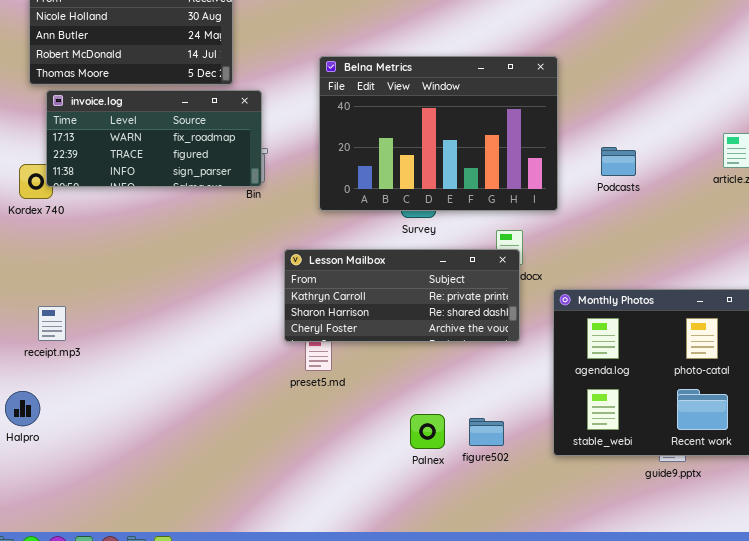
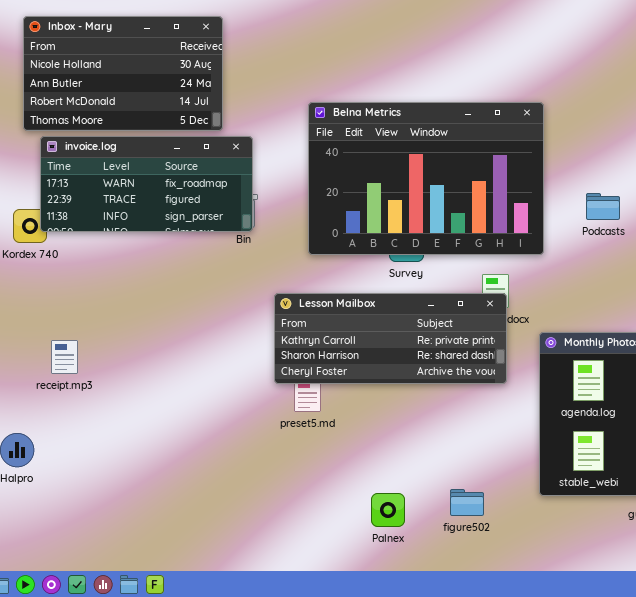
receipt.mp3: [38,306,66,341] -> [51,340,78,374], moved
Palnex: [410,414,445,449] -> [371,493,405,527], moved
figure502: [469,418,504,446] -> [450,489,484,516], moved

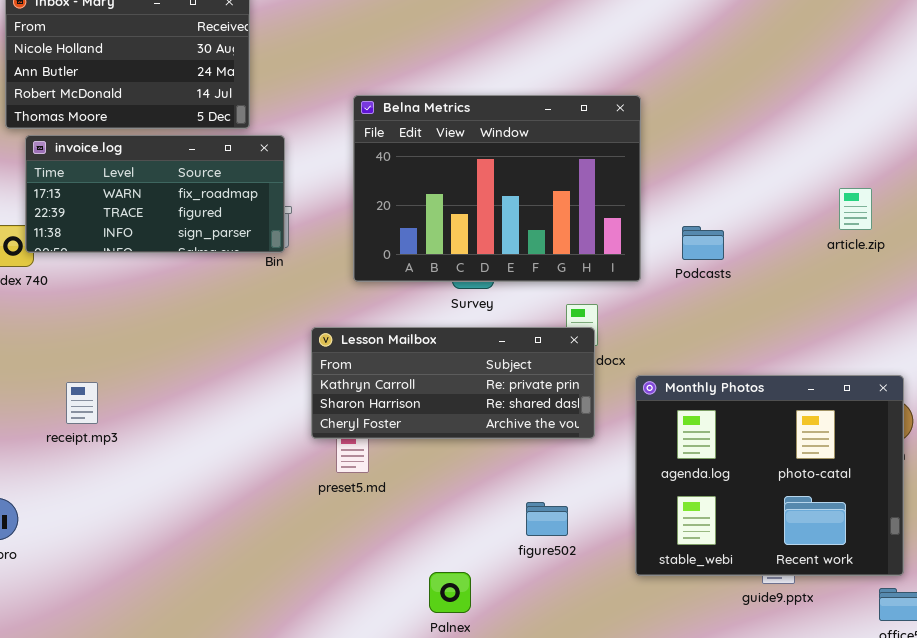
Podcasts: [586,193,620,220] -> [682,226,724,260], moved
receipt.mp3: [51,340,78,374] -> [66,382,98,424], moved
figure502: [450,489,484,516] -> [526,502,568,536], moved

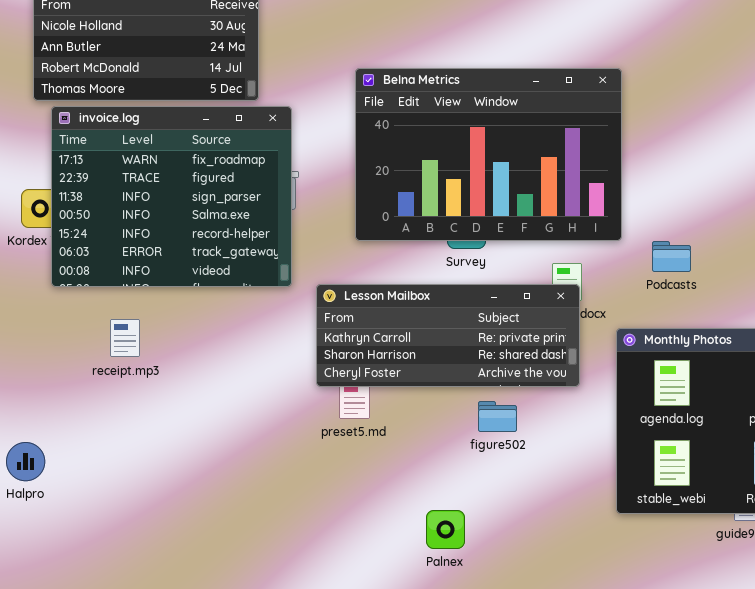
invoice.log: [25,135,285,253] -> [51,106,292,287], resized
Podcasts: [682,226,724,260] -> [652,241,691,272], moved
receipt.mp3: [66,382,98,424] -> [110,319,140,357], moved
figure502: [526,502,568,536] -> [478,401,517,432], moved

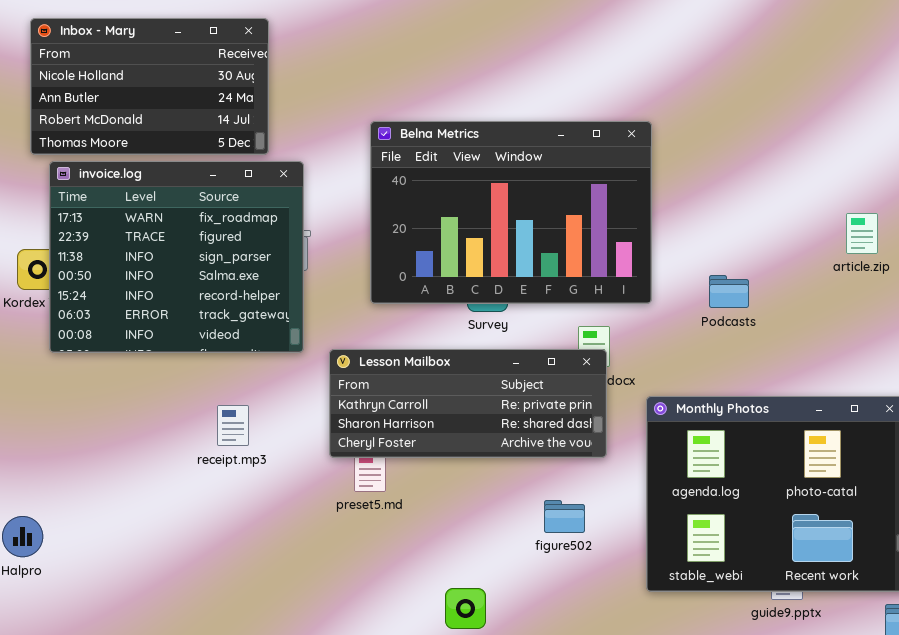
Podcasts: [652,241,691,272] -> [709,275,749,308], moved
receipt.mp3: [110,319,140,357] -> [217,405,249,446], moved
figure502: [478,401,517,432] -> [544,500,585,533], moved

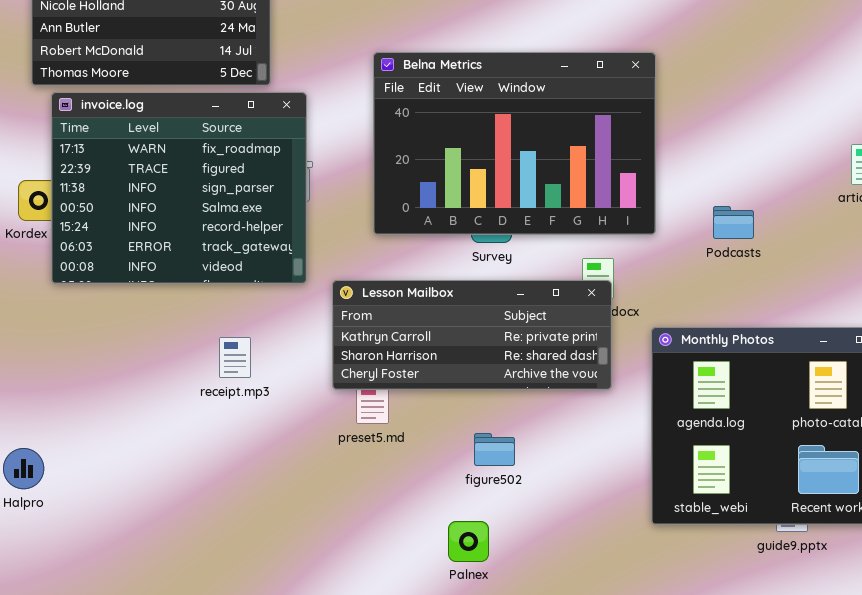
figure502: [544,500,585,533] -> [474,433,515,466], moved

